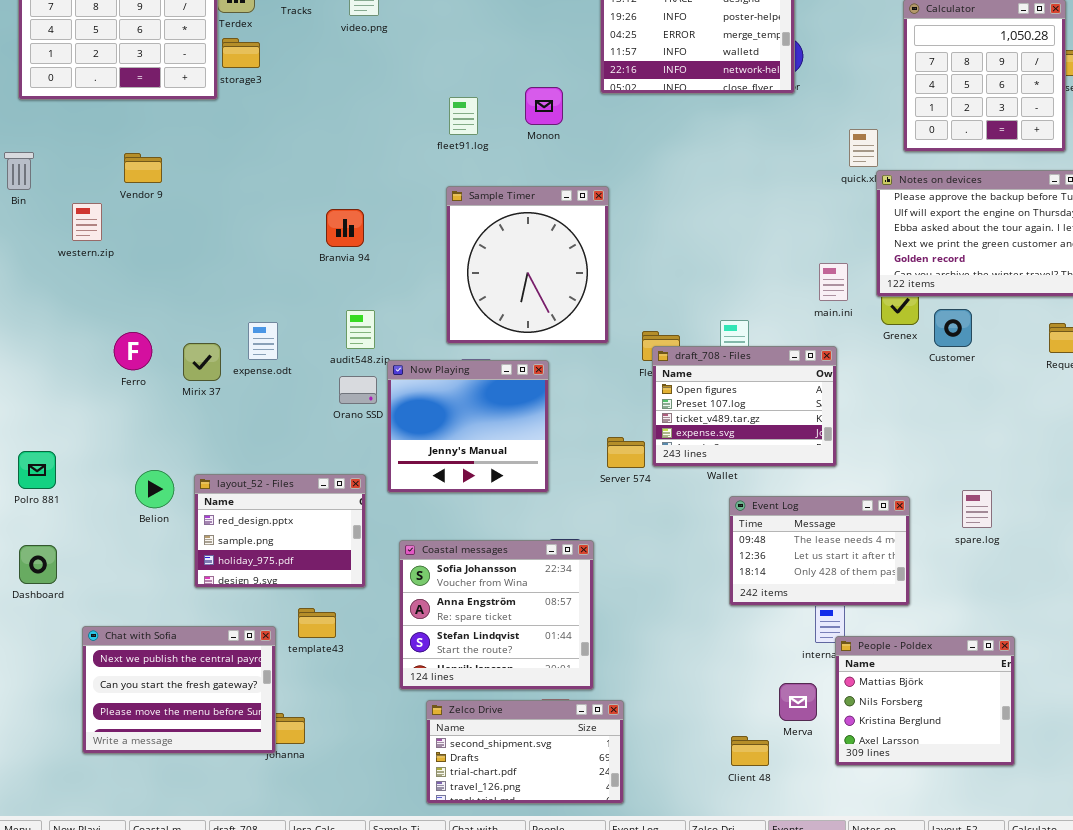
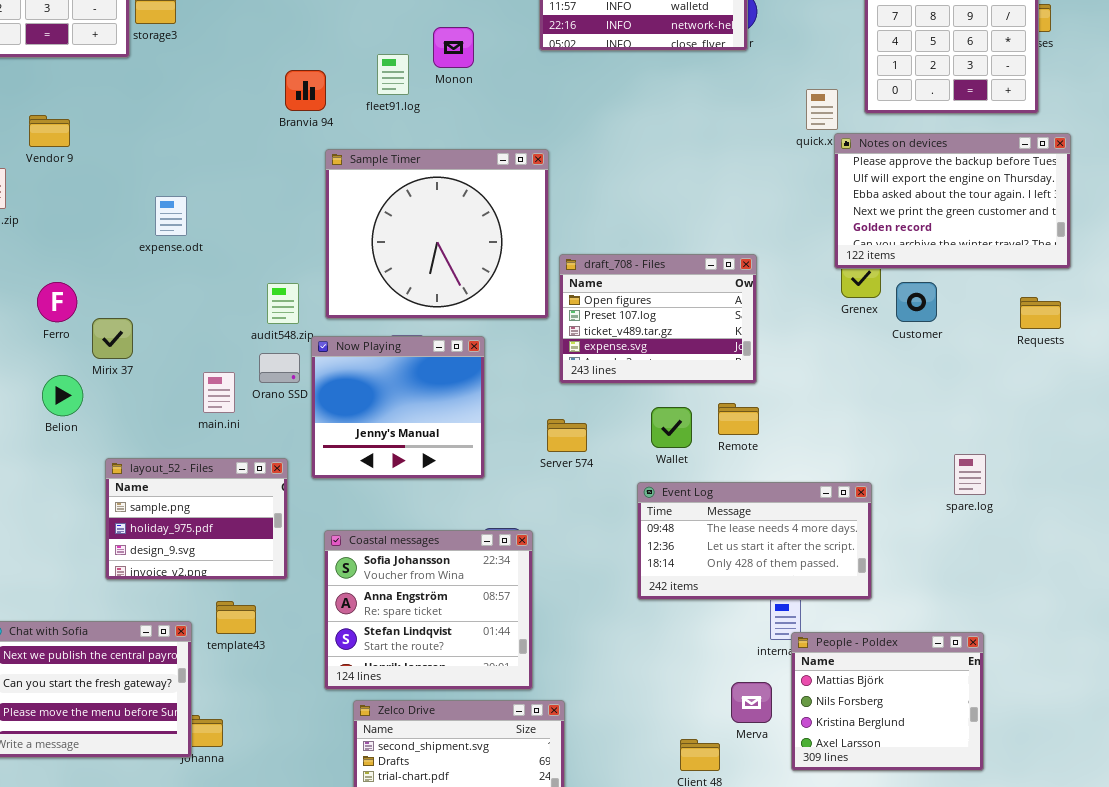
Monon: [525,87,563,125] -> [433,27,474,68], moved
Sample Timer: [446,186,609,344] -> [325,149,549,319], resized
Branvia 94: [326,209,364,247] -> [285,70,326,111], moved
main.ini: [819,263,848,301] -> [203,372,235,413], moved
expense.odt: [248,322,278,360] -> [155,196,187,236], moved
Ferro: [114,332,152,370] -> [37,282,77,322], moved
draft_708 - Files: [652,346,837,467] -> [559,254,757,384], moved
Belion: [135,470,174,508] -> [42,375,83,416], moved
layout_52 - Files: [194,474,366,588] -> [105,458,288,580], scrolled down 1 row
spare.log: [962,490,992,528] -> [954,454,986,495], moved
Event Log: [729,496,910,606] -> [637,482,872,600], resized

